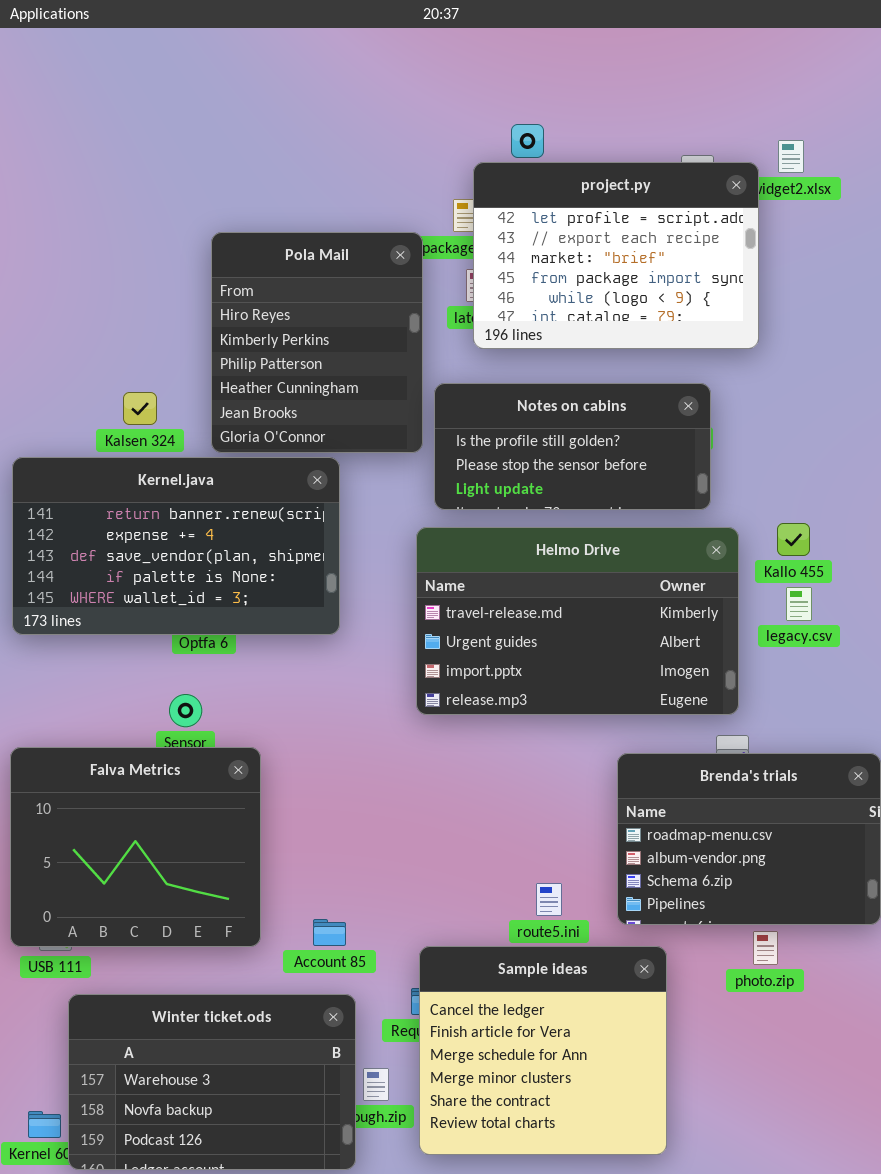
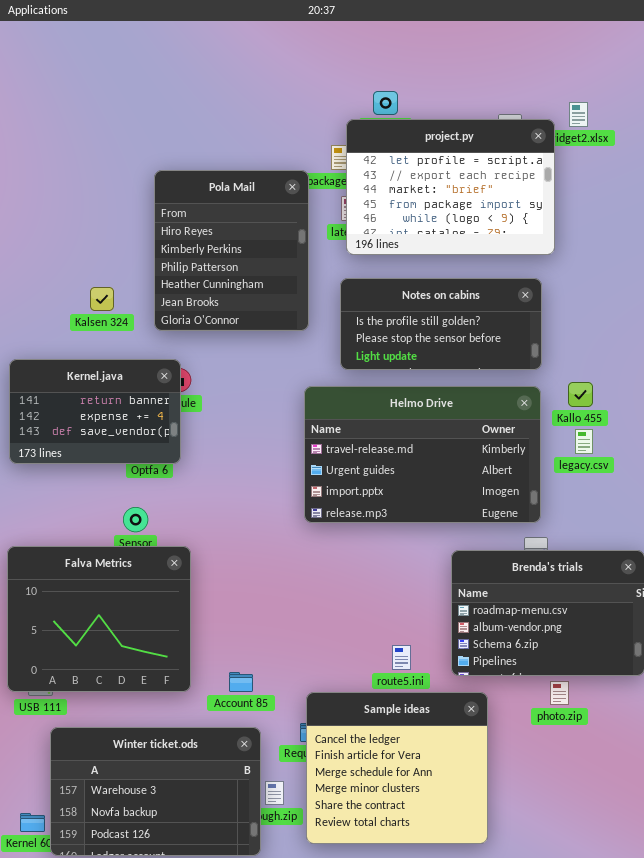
Notes on cabins: [434,383,711,510] -> [340,278,542,370], moved
Kernel.java: [12,457,340,635] -> [9,359,181,464], resized

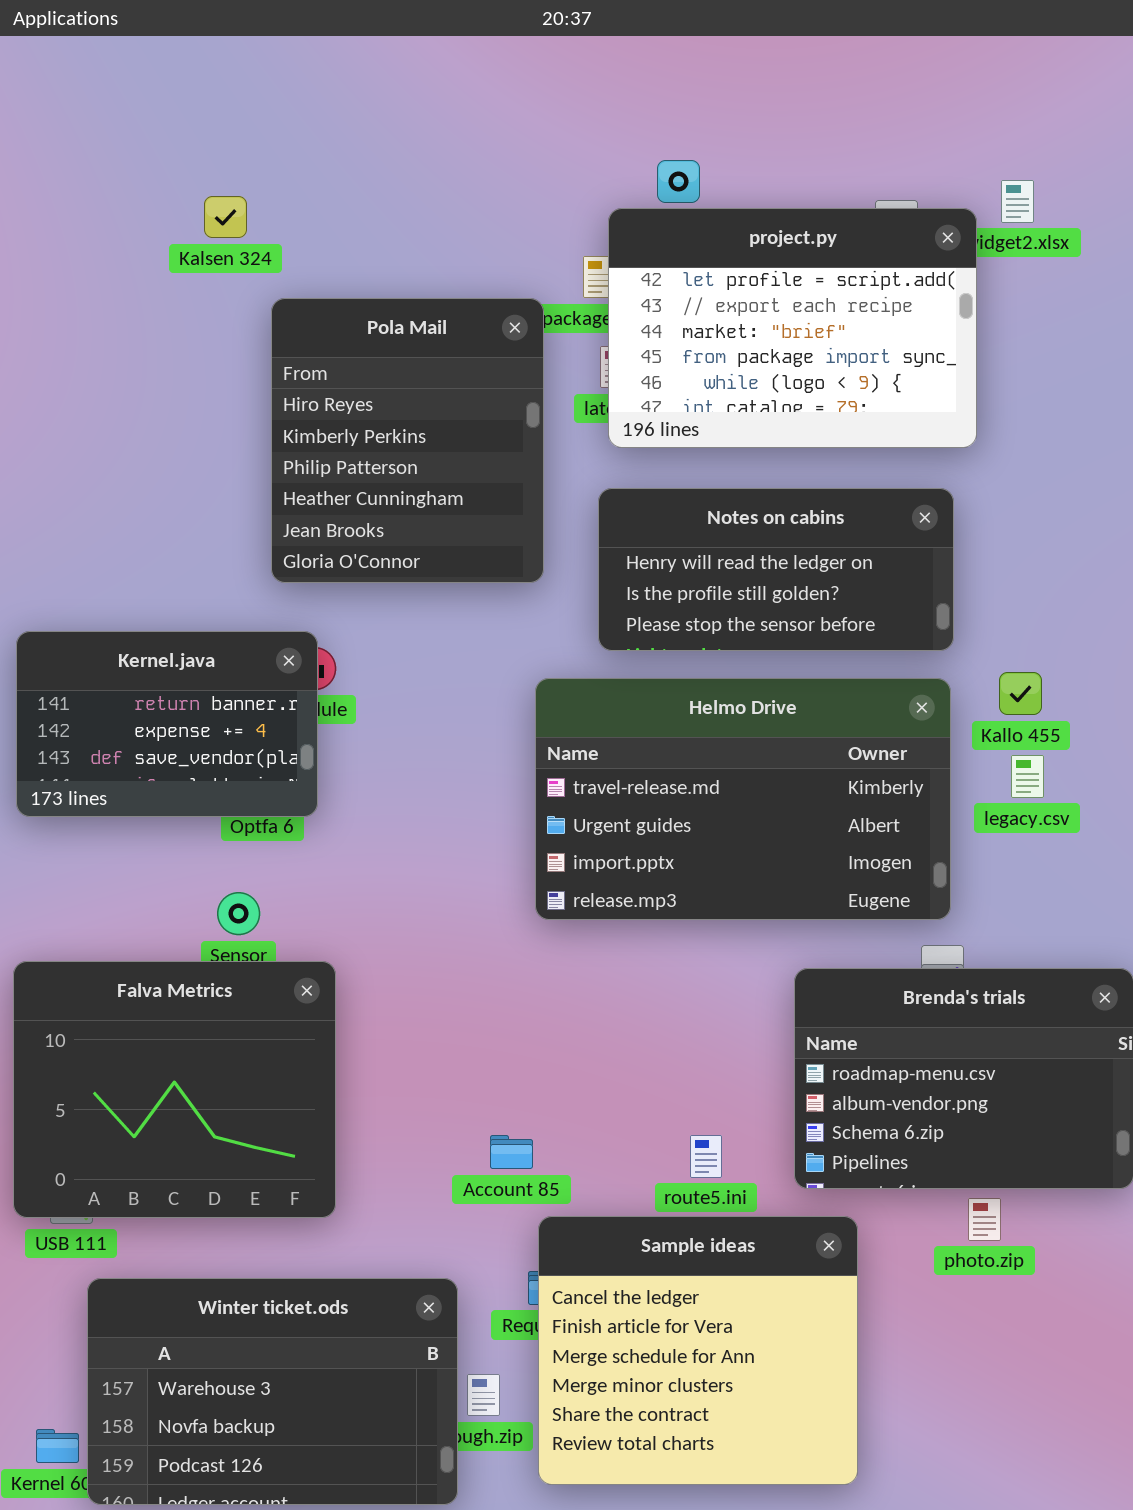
Notes on cabins: [340,278,542,370] -> [598,488,954,651], scrolled up 1 row
Kalsen 324: [90,287,114,311] -> [204,196,247,238], moved
Account 85: [229,672,253,692] -> [490,1135,533,1169], moved

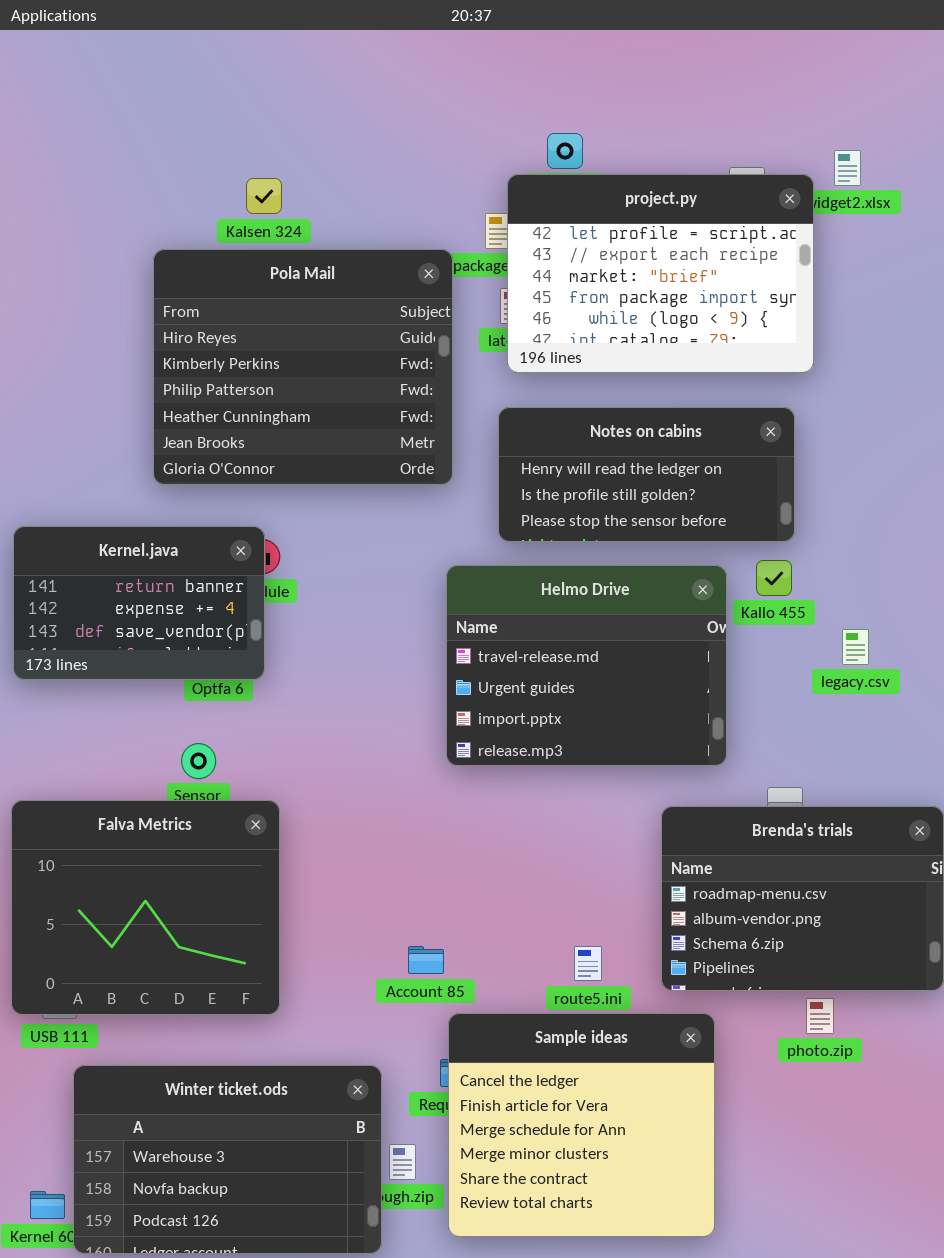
Kalsen 324: [204,196,247,238] -> [246,178,282,214], moved
Pola Mail: [271,298,544,583] -> [153,249,453,485], resized
Kallo 455: [999,672,1042,715] -> [756,560,792,596], moved
Helmo Drive: [535,678,951,920] -> [446,565,727,766], resized

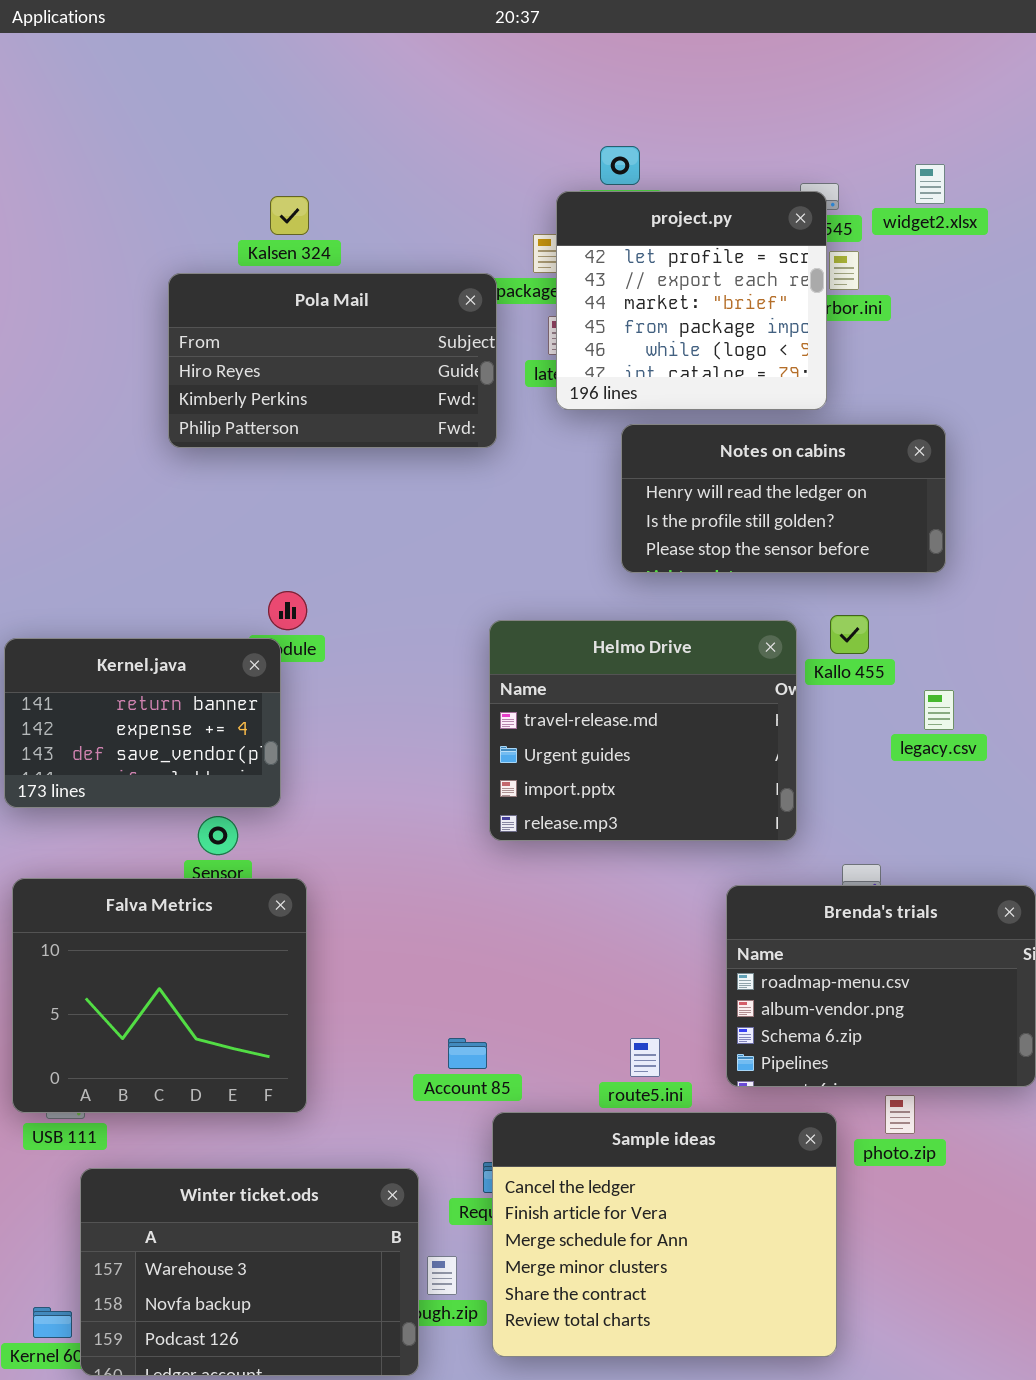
project.py: [507,174,814,373] -> [556,191,827,410], resized
Pola Mail: [153,249,453,485] -> [168,273,497,448], resized
Notes on cabins: [498,407,795,542] -> [621,424,946,573], moved
Kernel.java: [13,526,265,680] -> [4,638,281,808], moved
Sample ideas: [448,1013,715,1237] -> [492,1112,837,1357], resized

